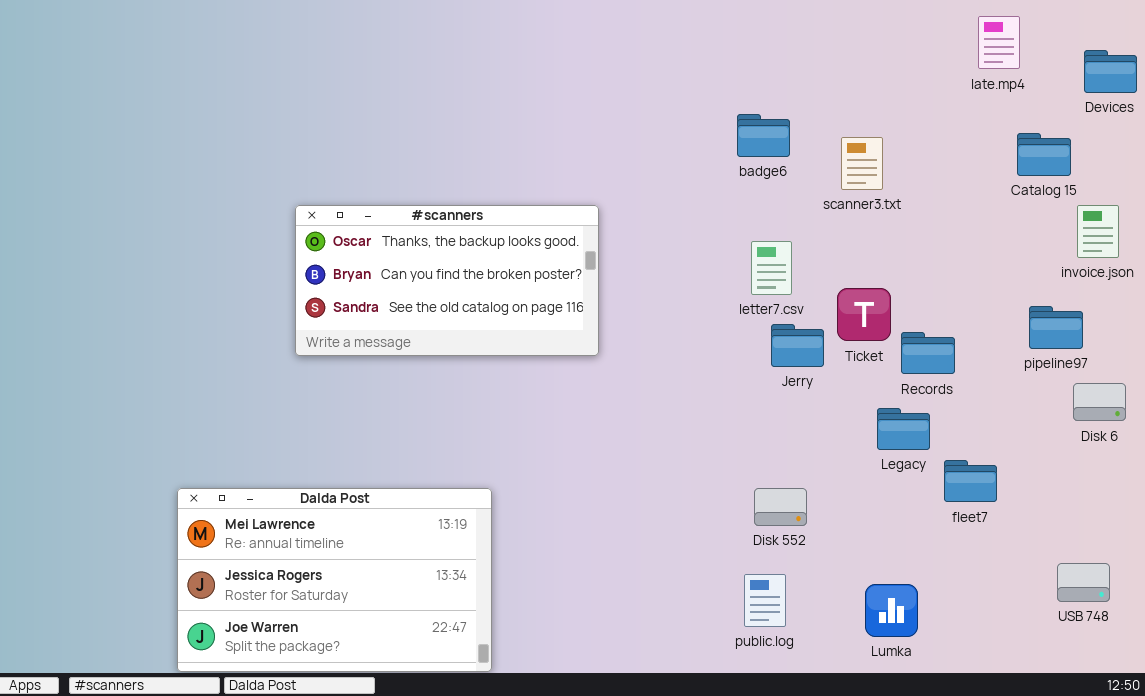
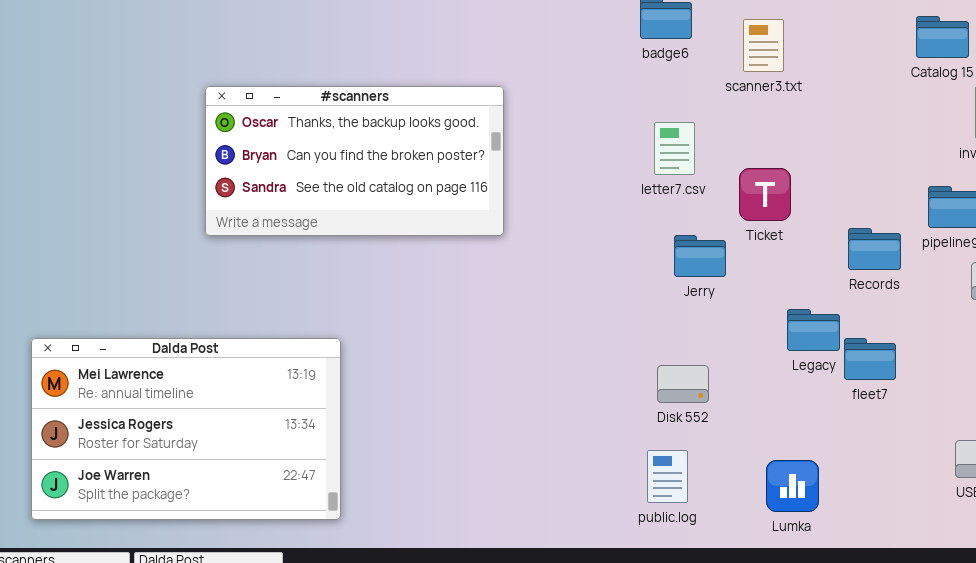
Jerry: [771,324,824,367] -> [674,235,726,277], moved
Records: [901,332,955,374] -> [848,228,901,270], moved
Legacy: [877,408,930,450] -> [787,309,840,351], moved
Dalda Post: [177,488,492,672] -> [31,338,341,520], moved

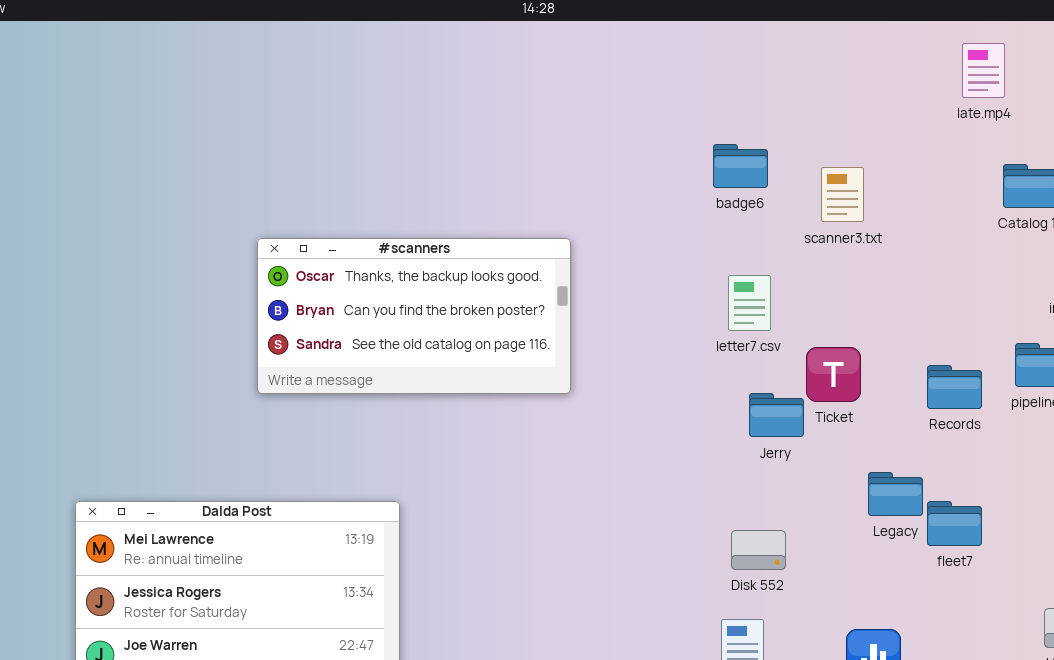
Ticket: [739,168,791,221] -> [806,347,861,402], moved
Records: [848,228,901,270] -> [927,365,982,409], moved

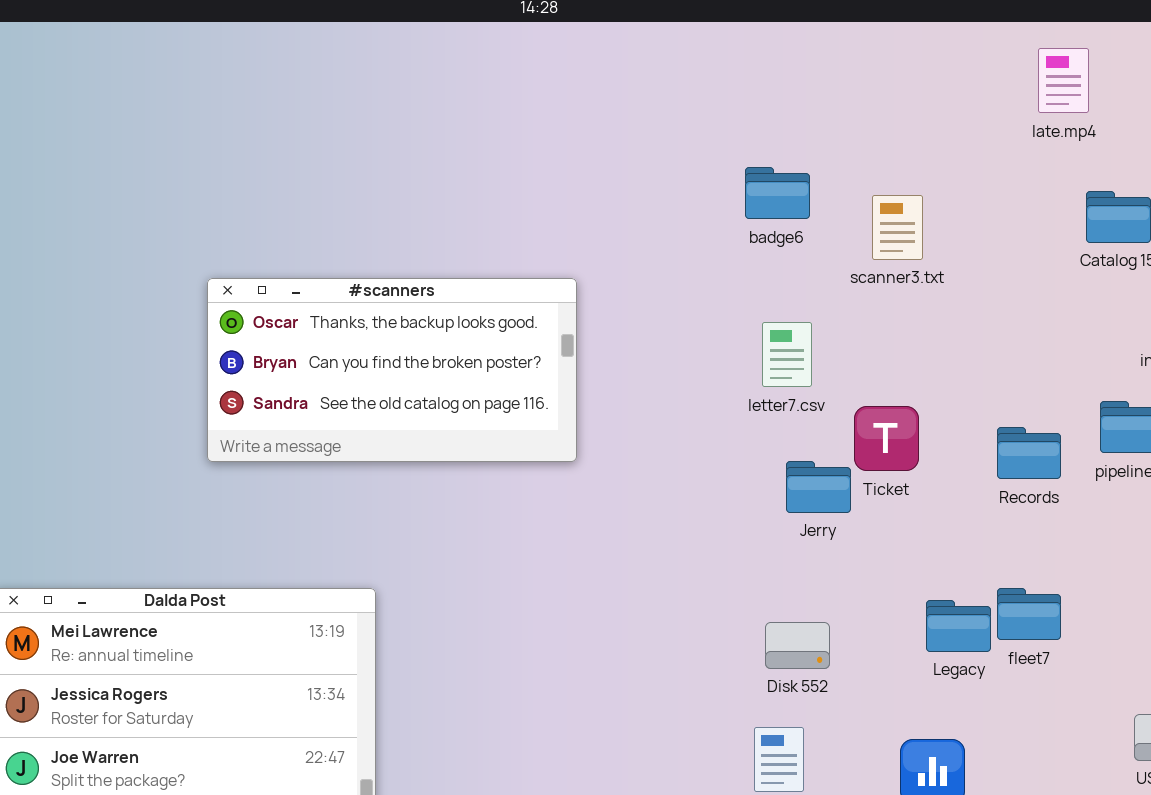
Legacy: [868,472,923,516] -> [926,600,991,652], moved

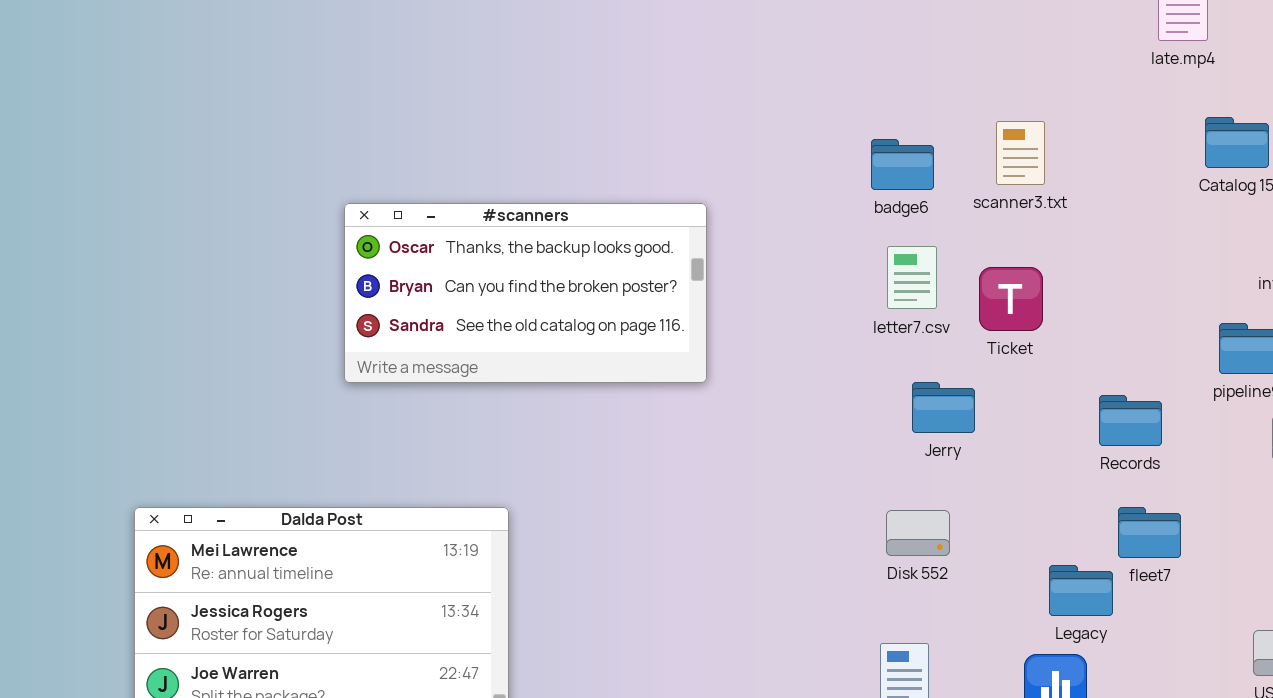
badge6: [745,167,810,219] -> [871,139,934,190], moved
Ticket: [854,406,919,471] -> [979,267,1043,331], moved
Records: [997,427,1061,479] -> [1099,395,1162,446], moved
Legacy: [926,600,991,652] -> [1049,565,1113,616], moved
Disk 552: [765,622,830,669] -> [886,510,950,556], moved

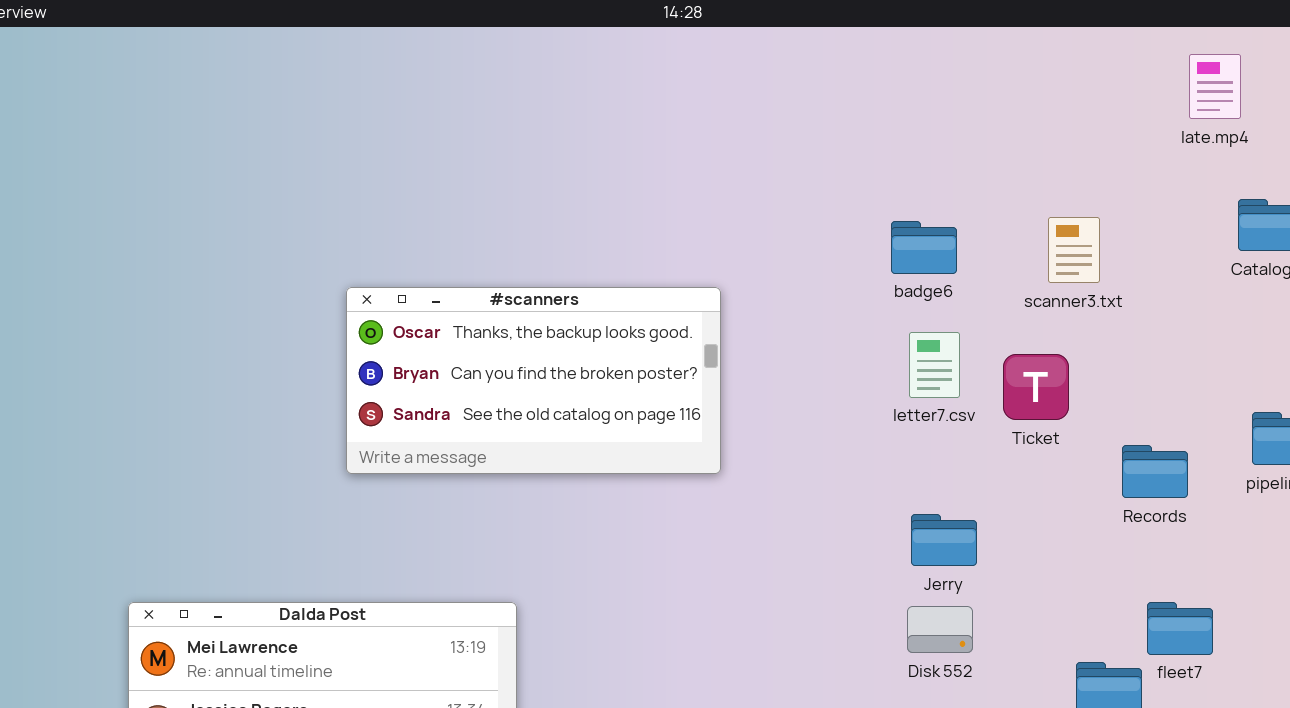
scanner3.txt: [996,121,1045,185] -> [1048,217,1100,283], moved
Jerry: [912,382,975,433] -> [911,514,977,566], moved
Records: [1099,395,1162,446] -> [1122,445,1188,498], moved

